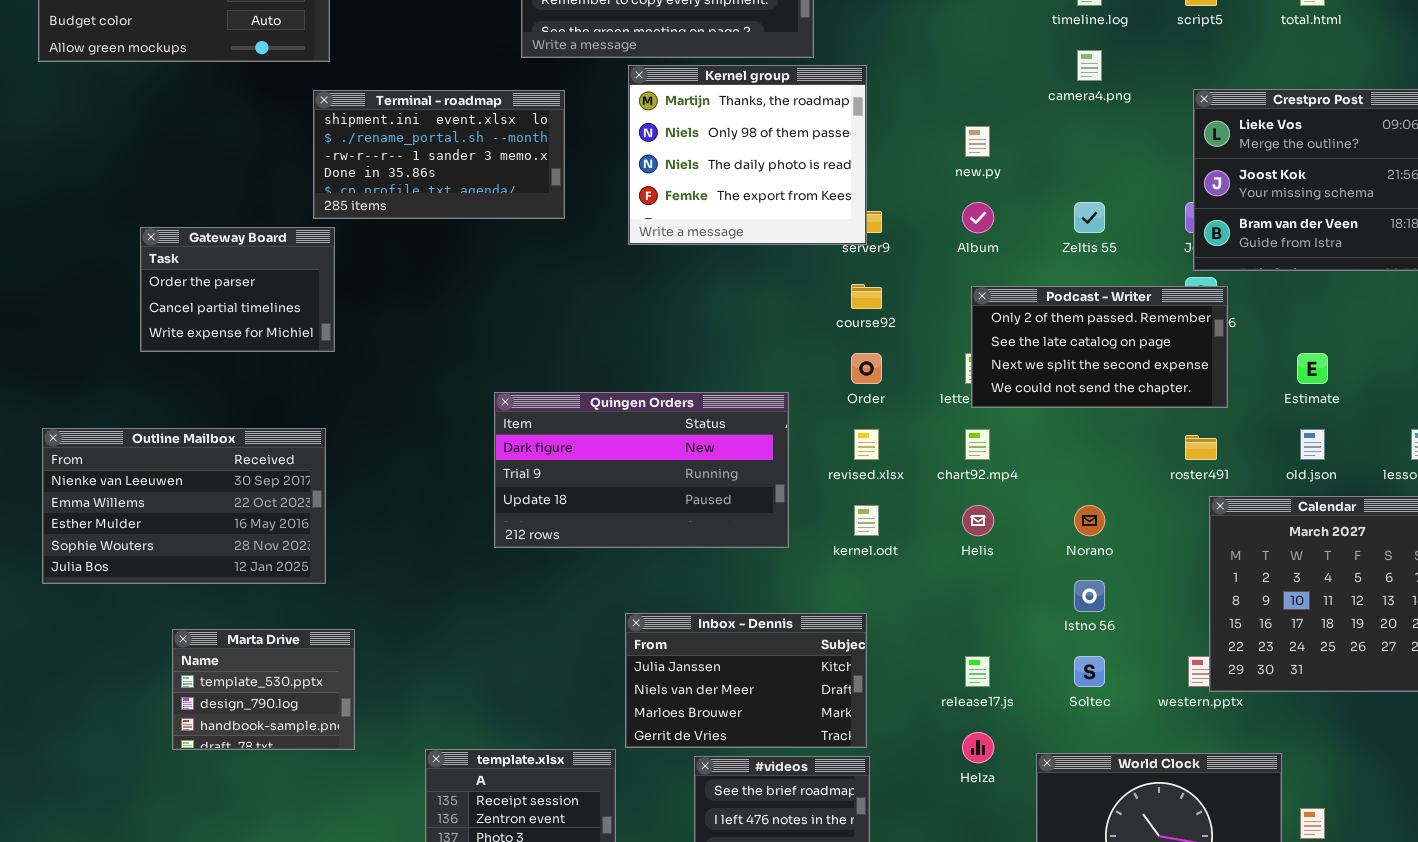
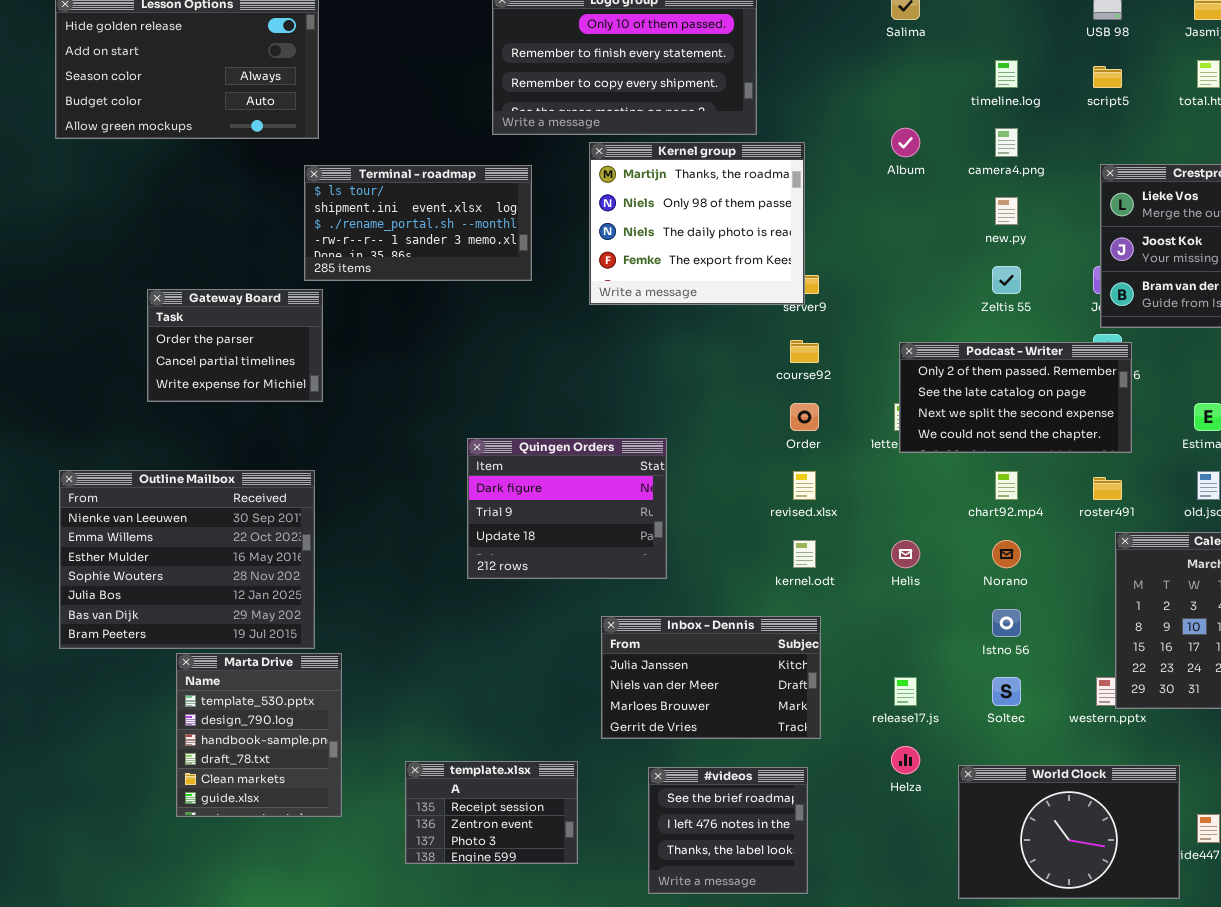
Terminal - roadmap: [313,90,565,219] -> [304,165,532,281], scrolled up 1 row
new.py: [965,126,990,157] -> [995,197,1018,225], moved
Album: [962,202,994,233] -> [891,128,920,157], moved
Quingen Orders: [494,392,789,548] -> [467,438,667,579], resized
Outline Mailbox: [42,428,326,584] -> [59,470,315,649], resized
chart92.mp4: [965,429,990,460] -> [995,471,1018,500], moved
Inbox - Dennis: [625,613,867,748] -> [601,616,821,739], moved
Marta Drive: [172,629,355,750] -> [176,653,342,817], resized

